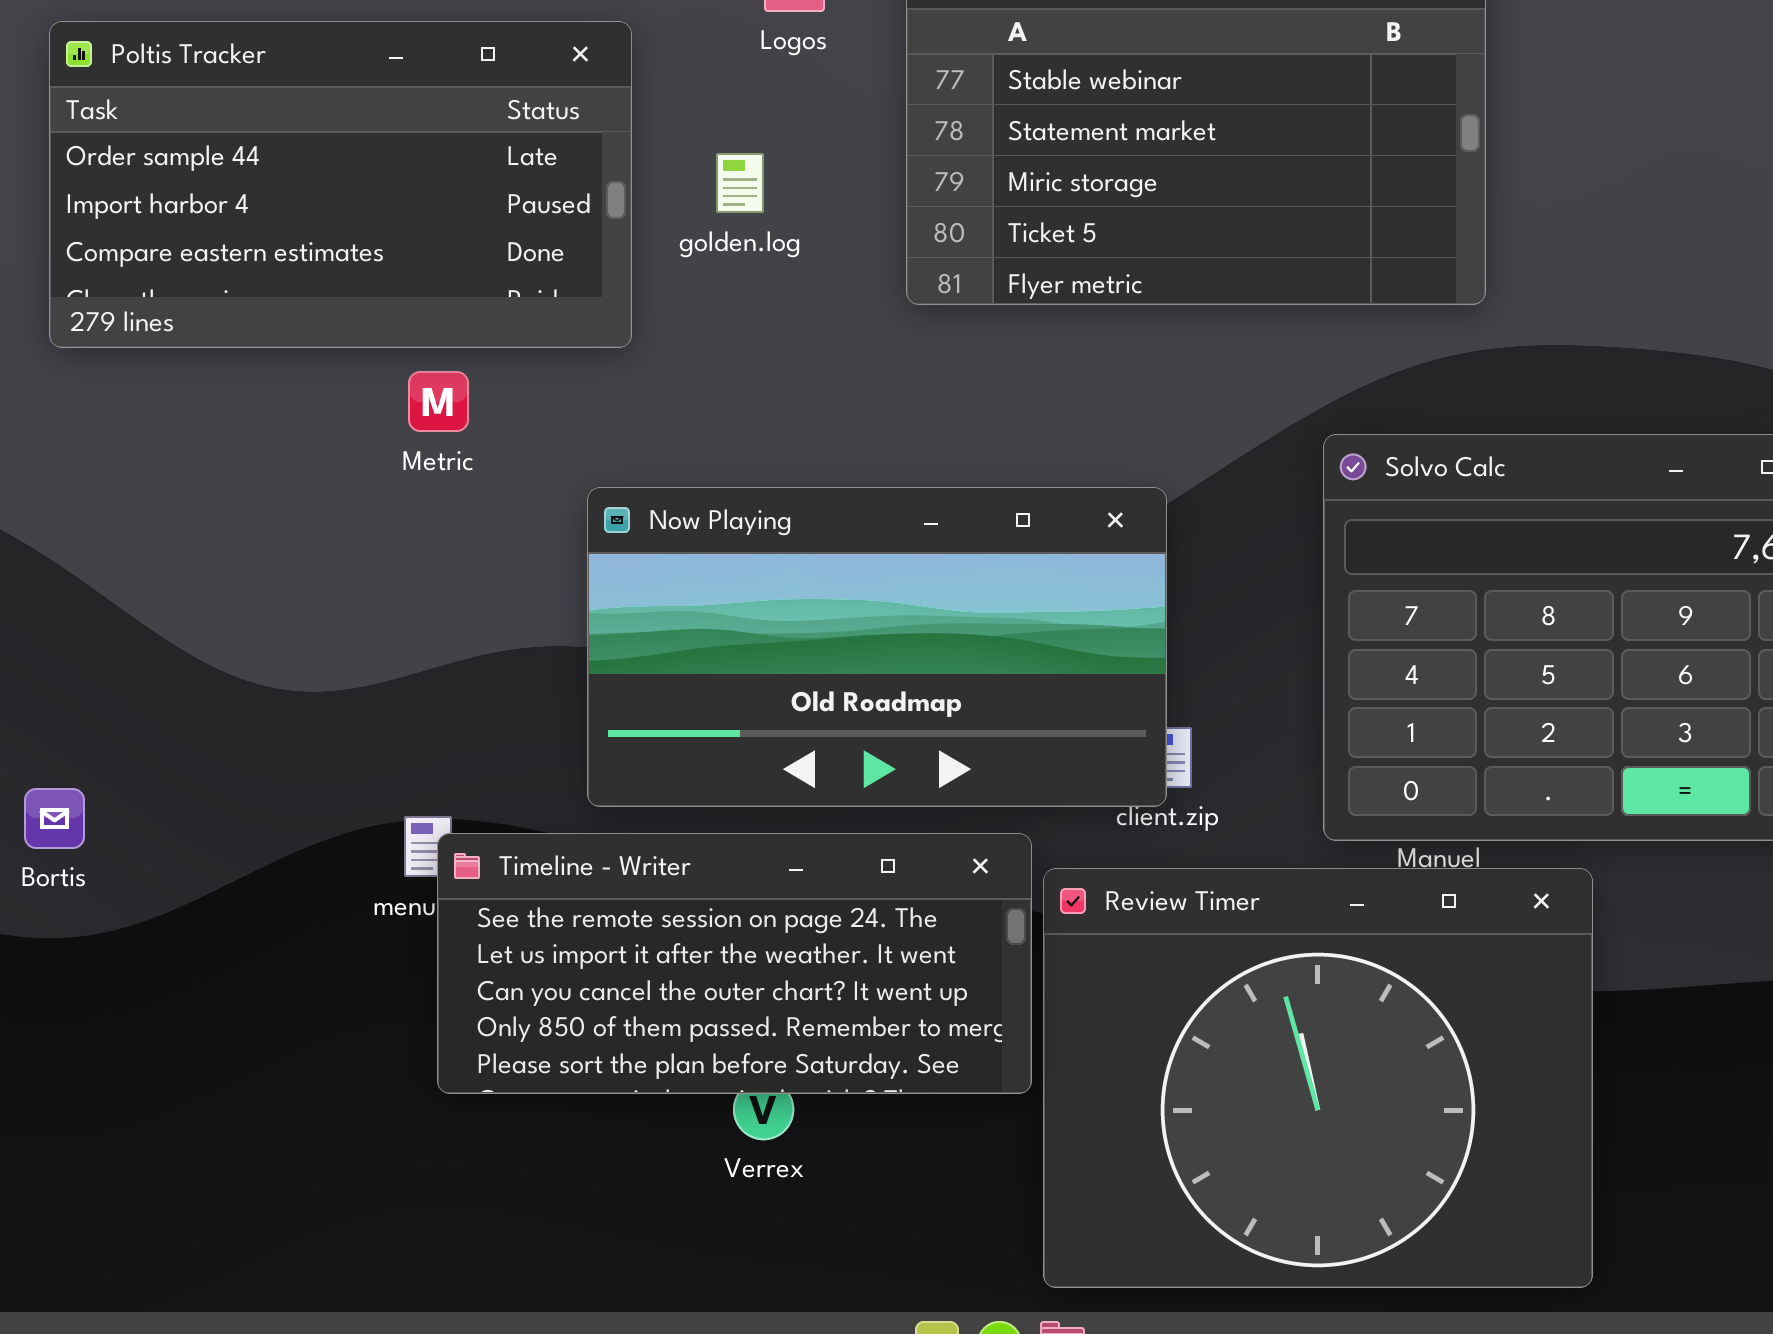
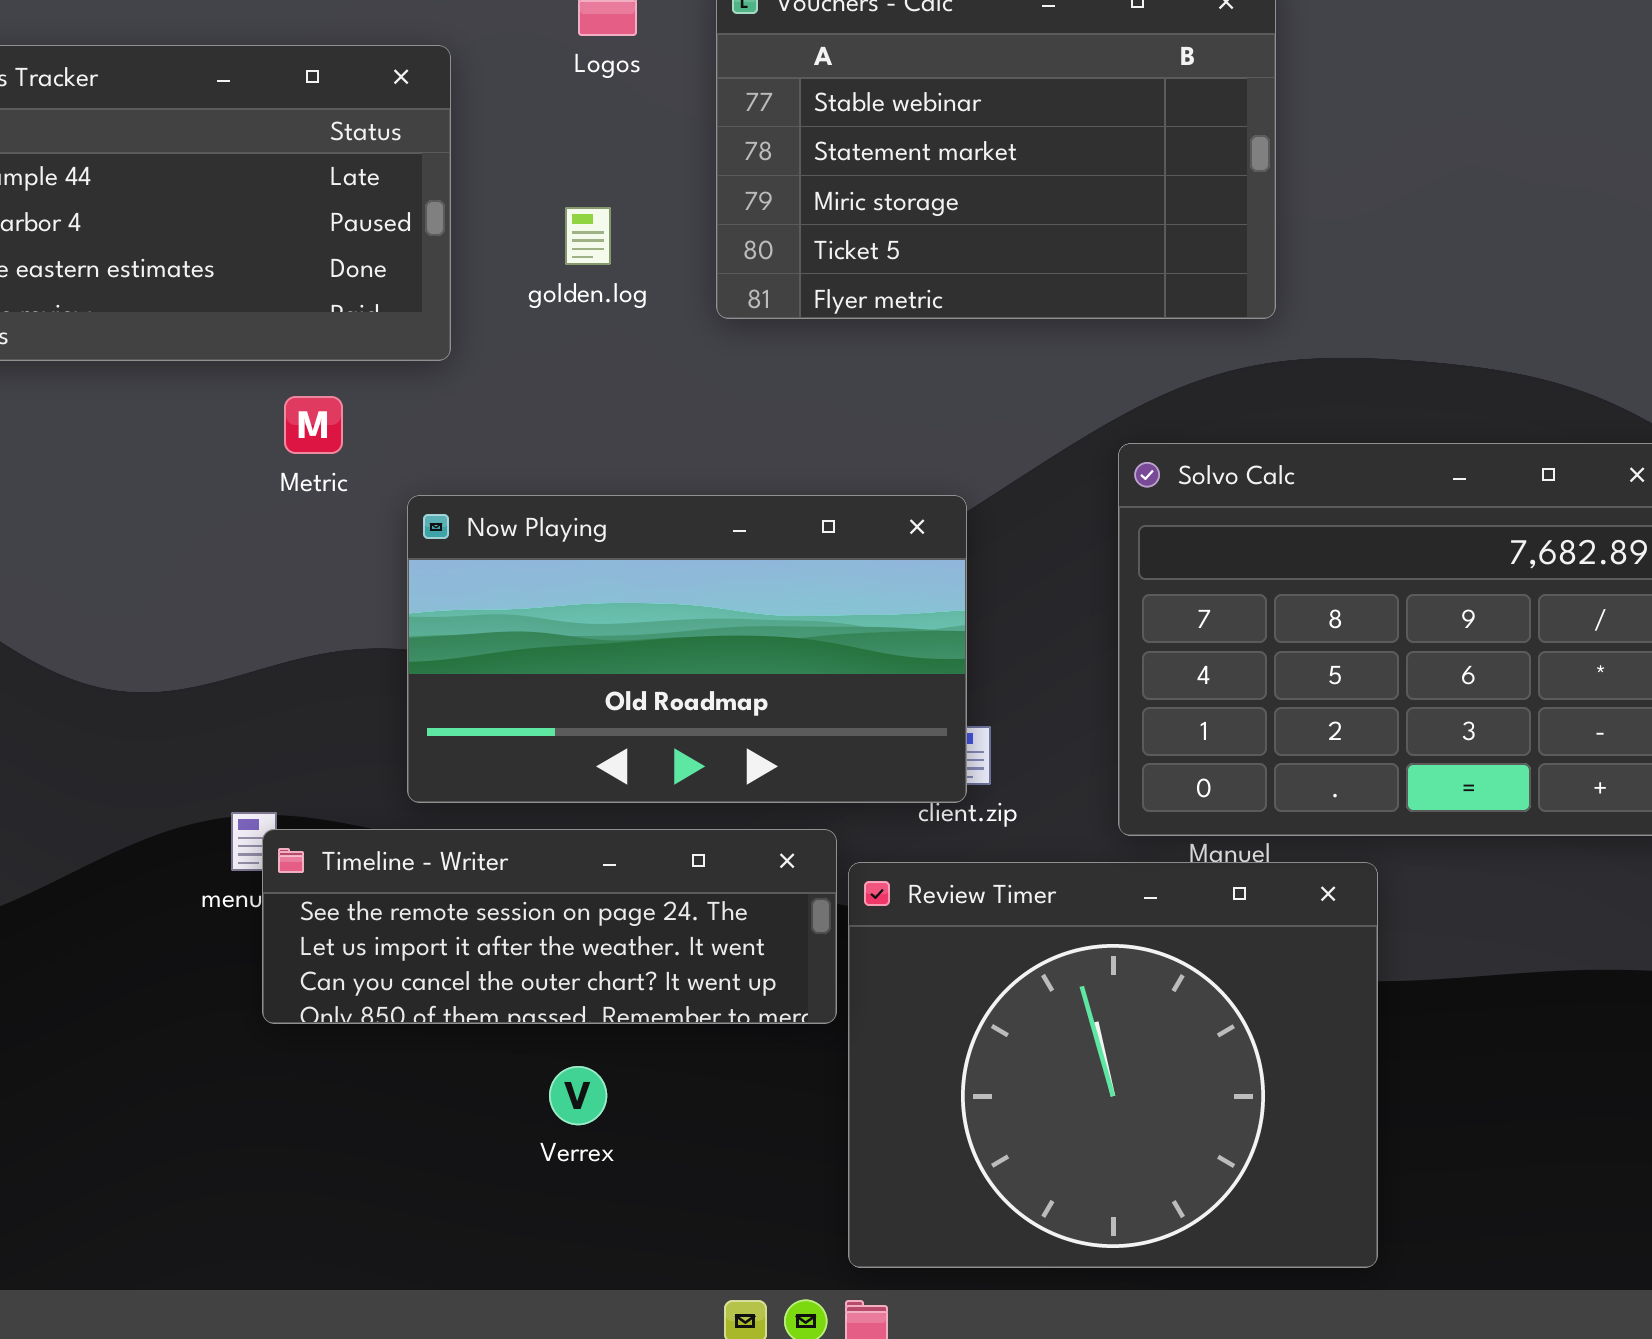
golden.log: [716,153,764,213] -> [565,207,611,265], moved
Metric: [408,371,469,432] -> [284,396,343,454], moved
Timeline - Writer: [437,833,1032,1094] -> [262,829,837,1024], resized

